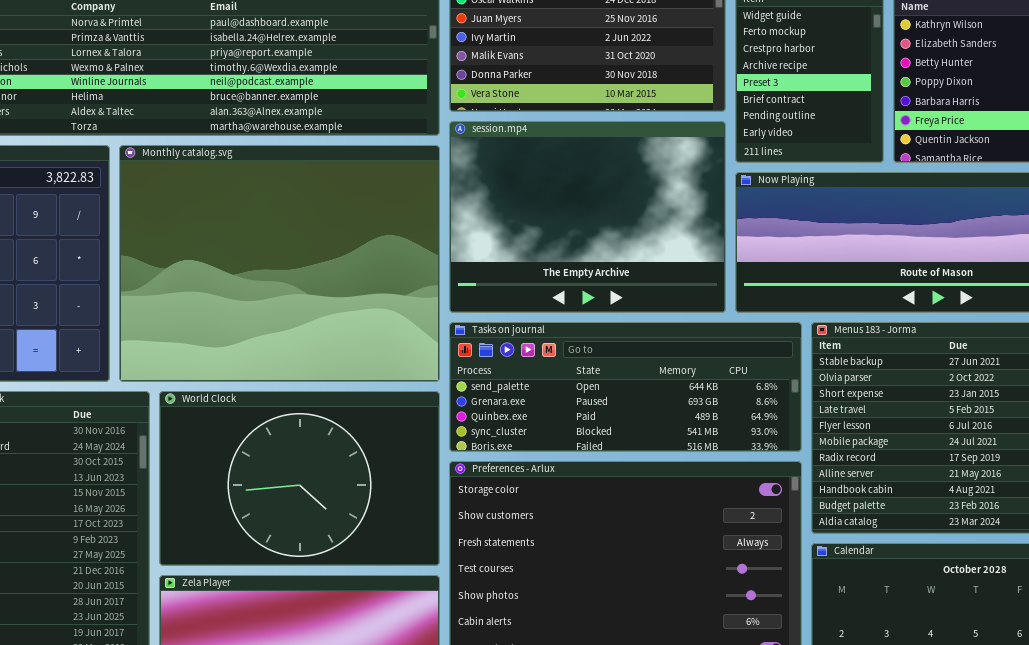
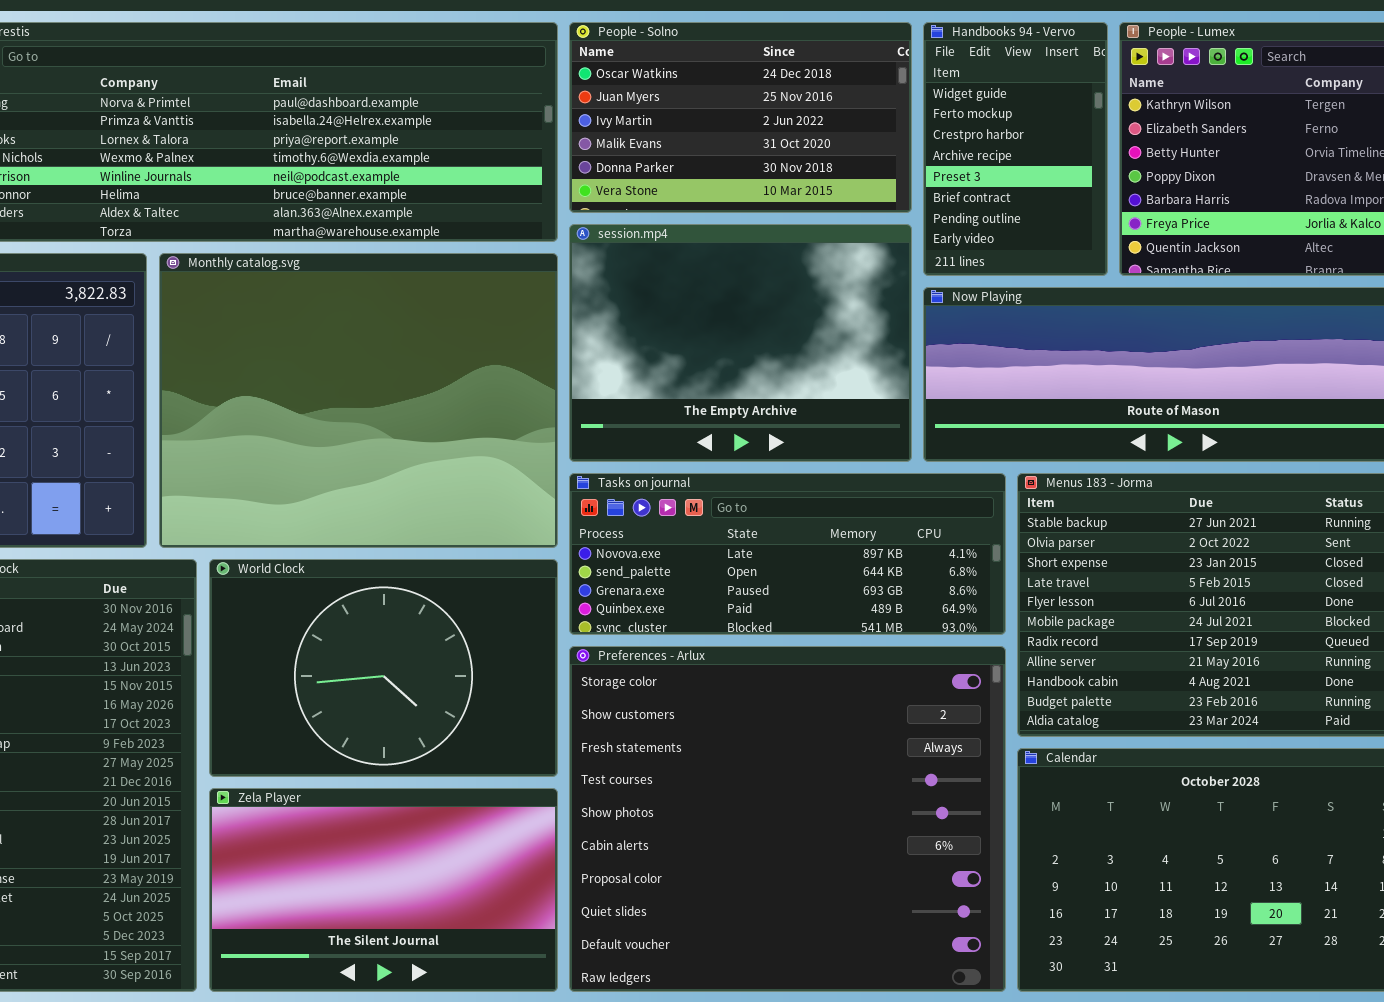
Tasks on journal: [449,322,802,452] -> [569,473,1006,635], scrolled up 1 row

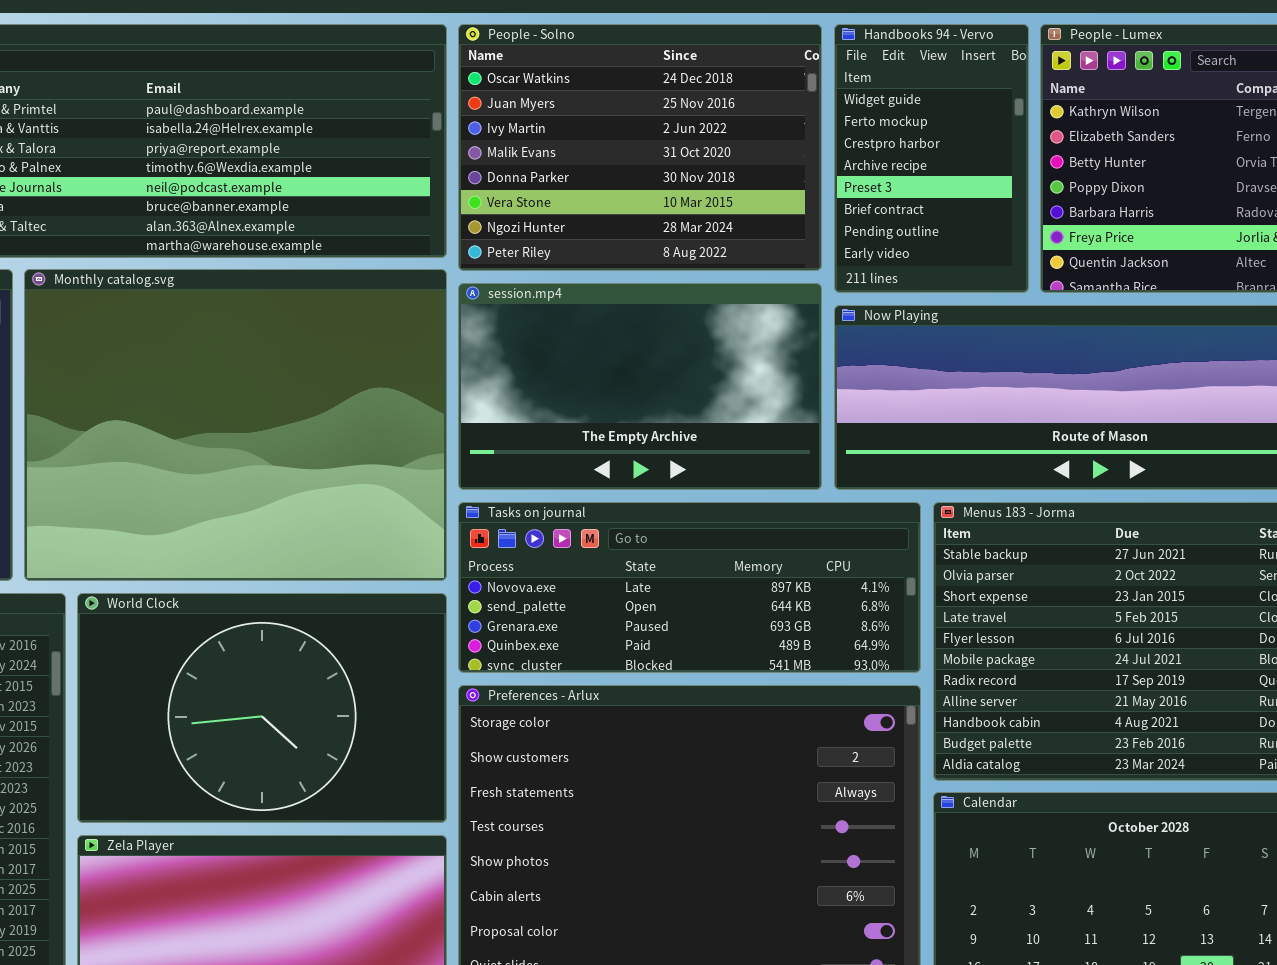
People - Solno: [569,22,912,213] -> [458,24,822,271], resized
session.mp4: [569,224,912,462] -> [458,283,822,490], resized

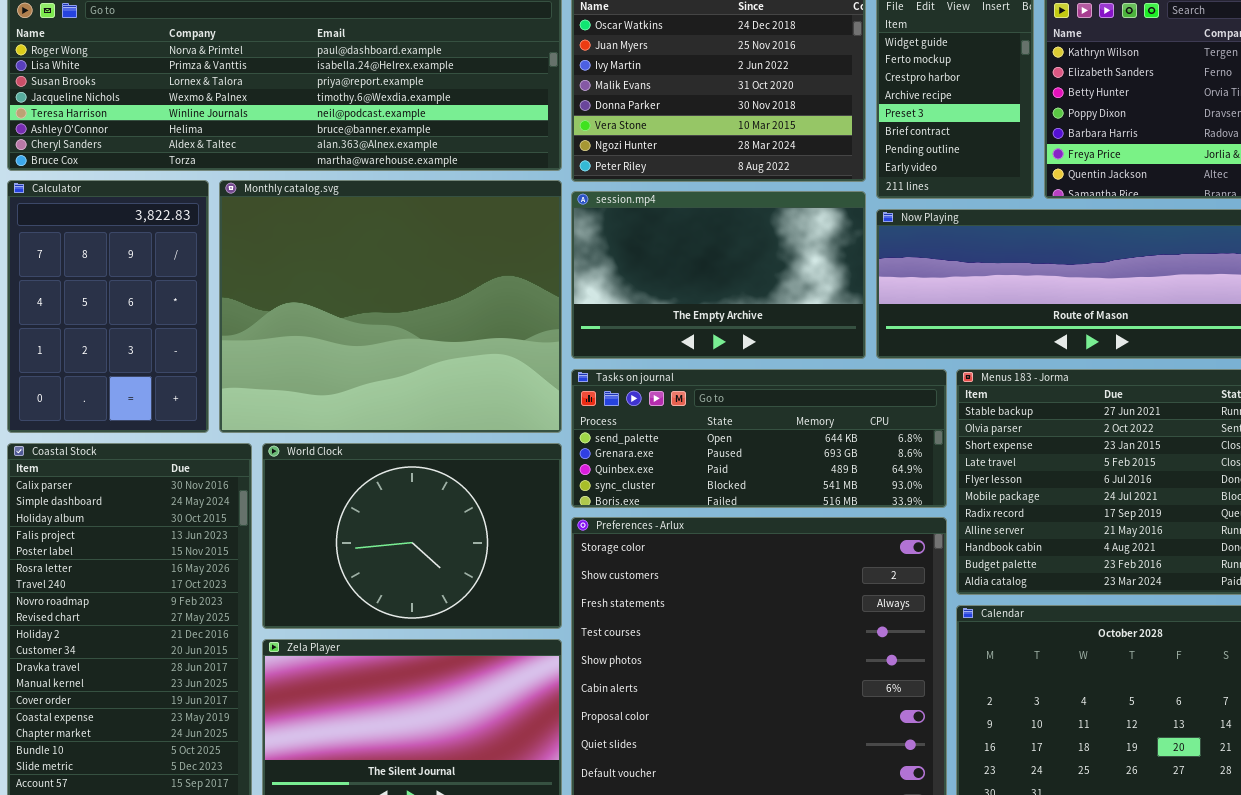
Tasks on journal: [458,502,921,673] -> [571,369,947,508], scrolled down 1 row

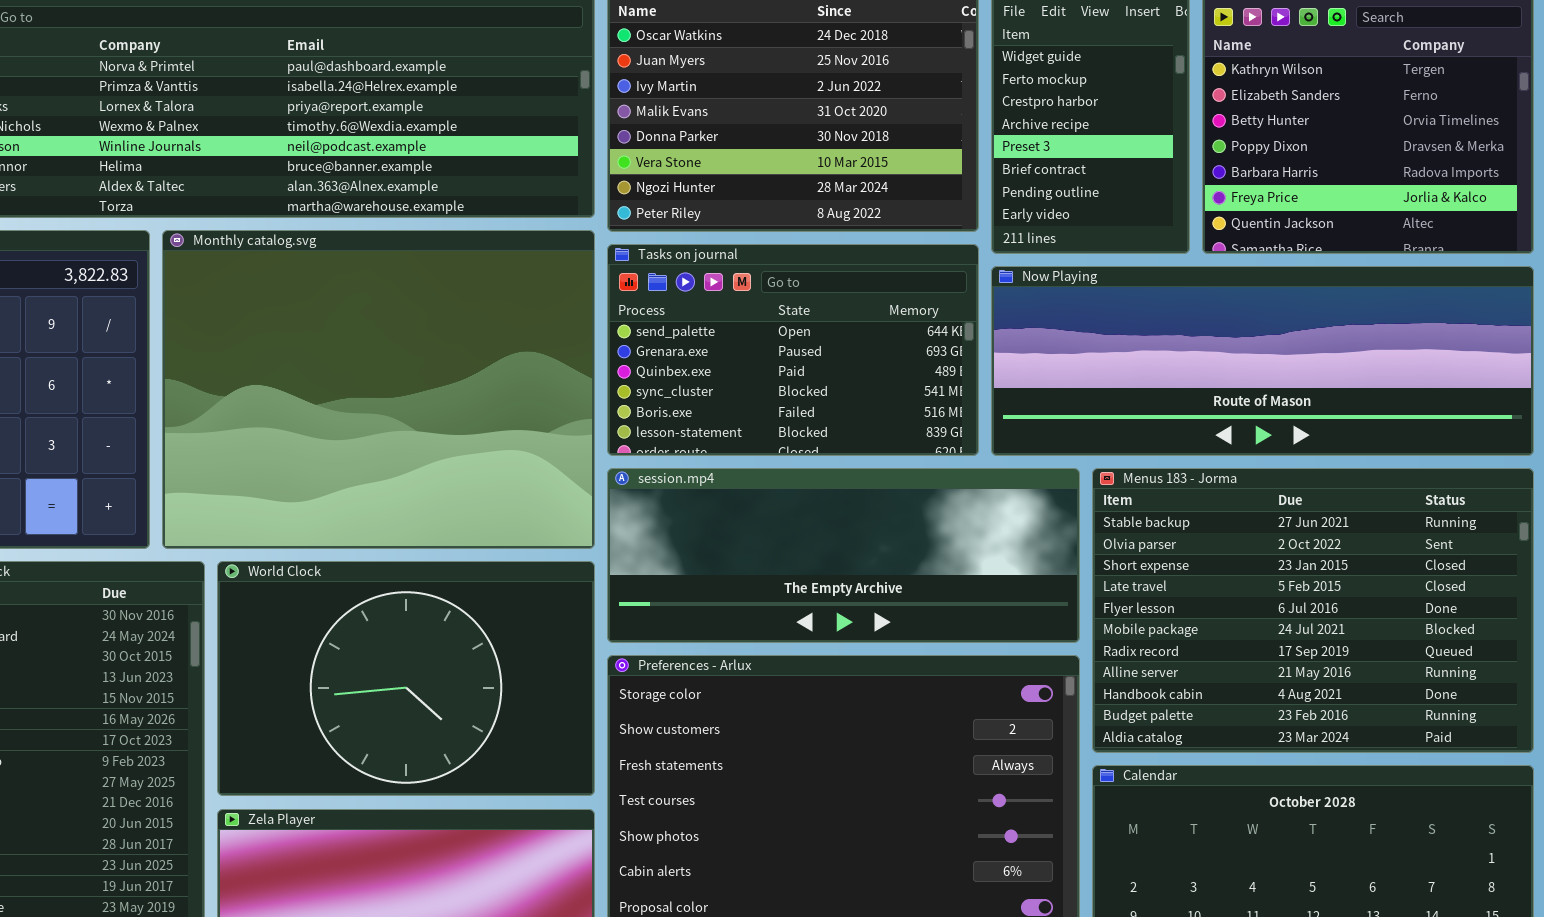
session.mp4: [571,191,866,359] -> [607,468,1080,643], moved, resized
Tasks on journal: [571,369,947,508] -> [607,244,979,456], moved, resized

